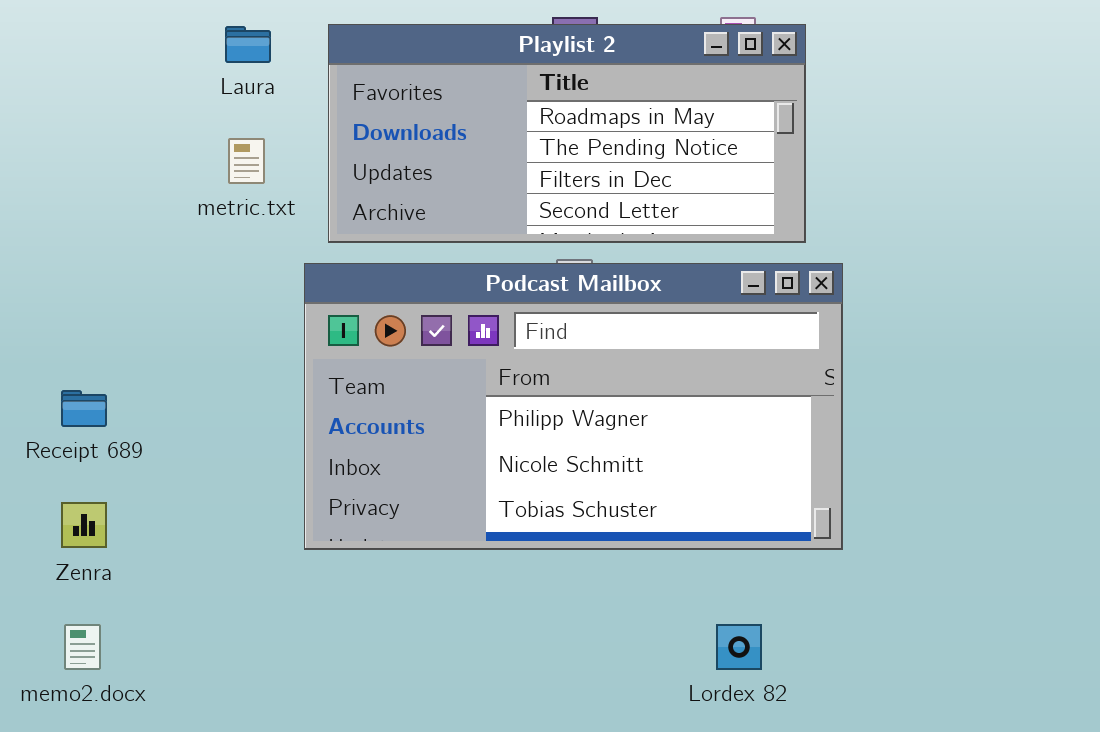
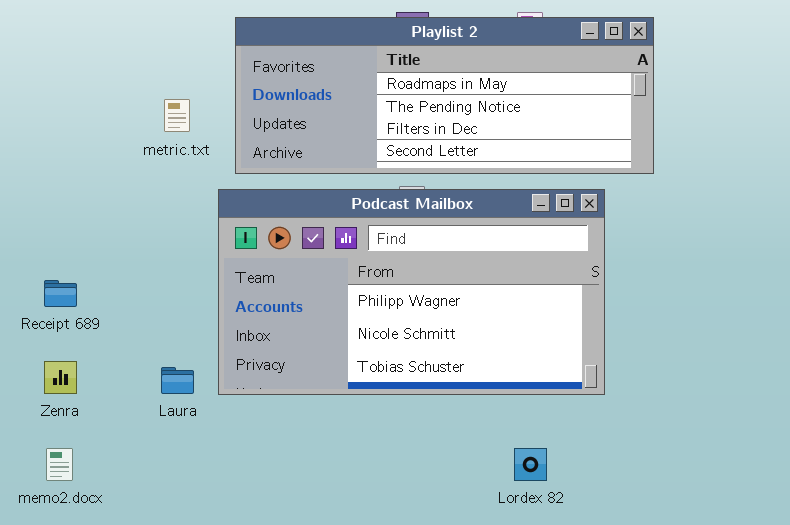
Playlist 2: [328,24,806,243] -> [235,17,654,174], resized
Laura: [225,26,271,63] -> [161,367,194,394], moved

